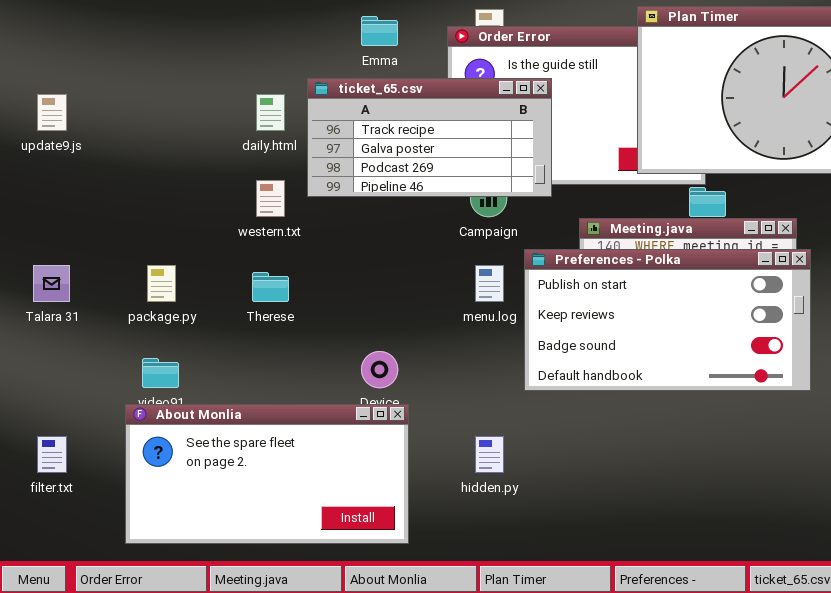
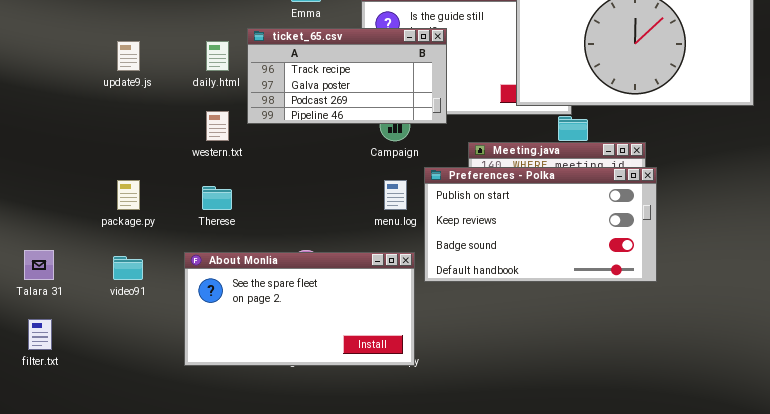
update9.js: [37,94,67,131] -> [117,41,140,71], moved
Talara 31: [33,265,70,302] -> [24,250,54,280], moved
About Monlia: [125,404,409,544] -> [184,252,415,366], moved

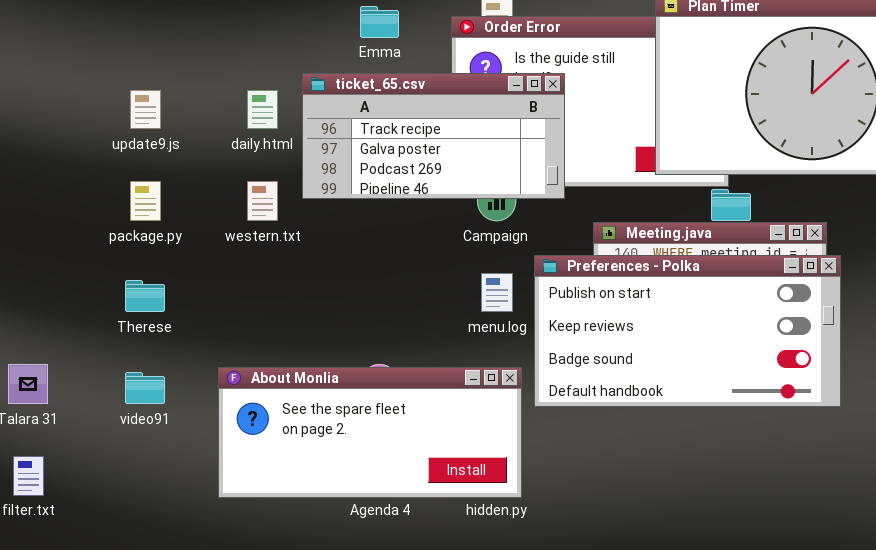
package.py: [117,180,140,210] -> [130,181,161,221], moved
Therese: [202,186,232,210] -> [125,280,165,312], moved
About Monlia: [184,252,415,366] -> [218,367,522,498], resized

